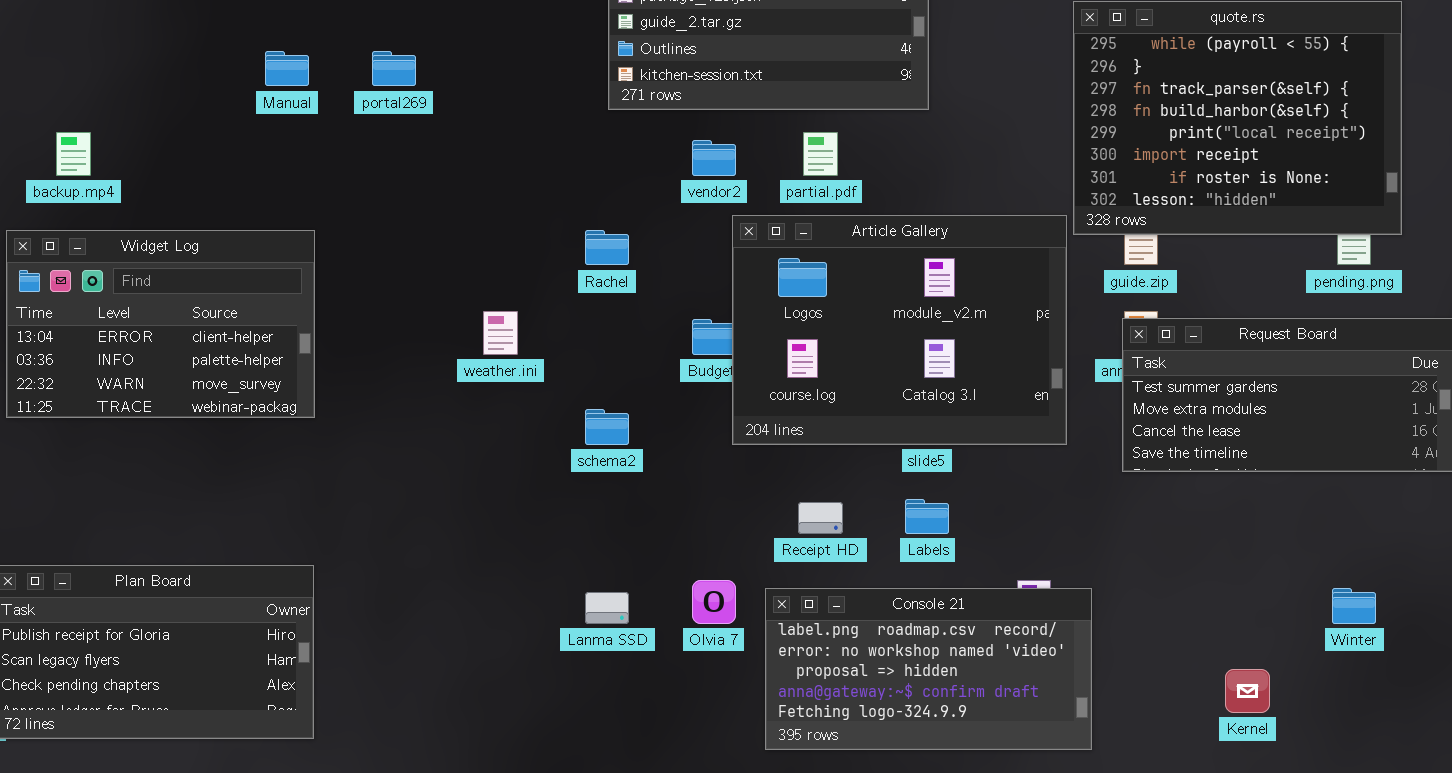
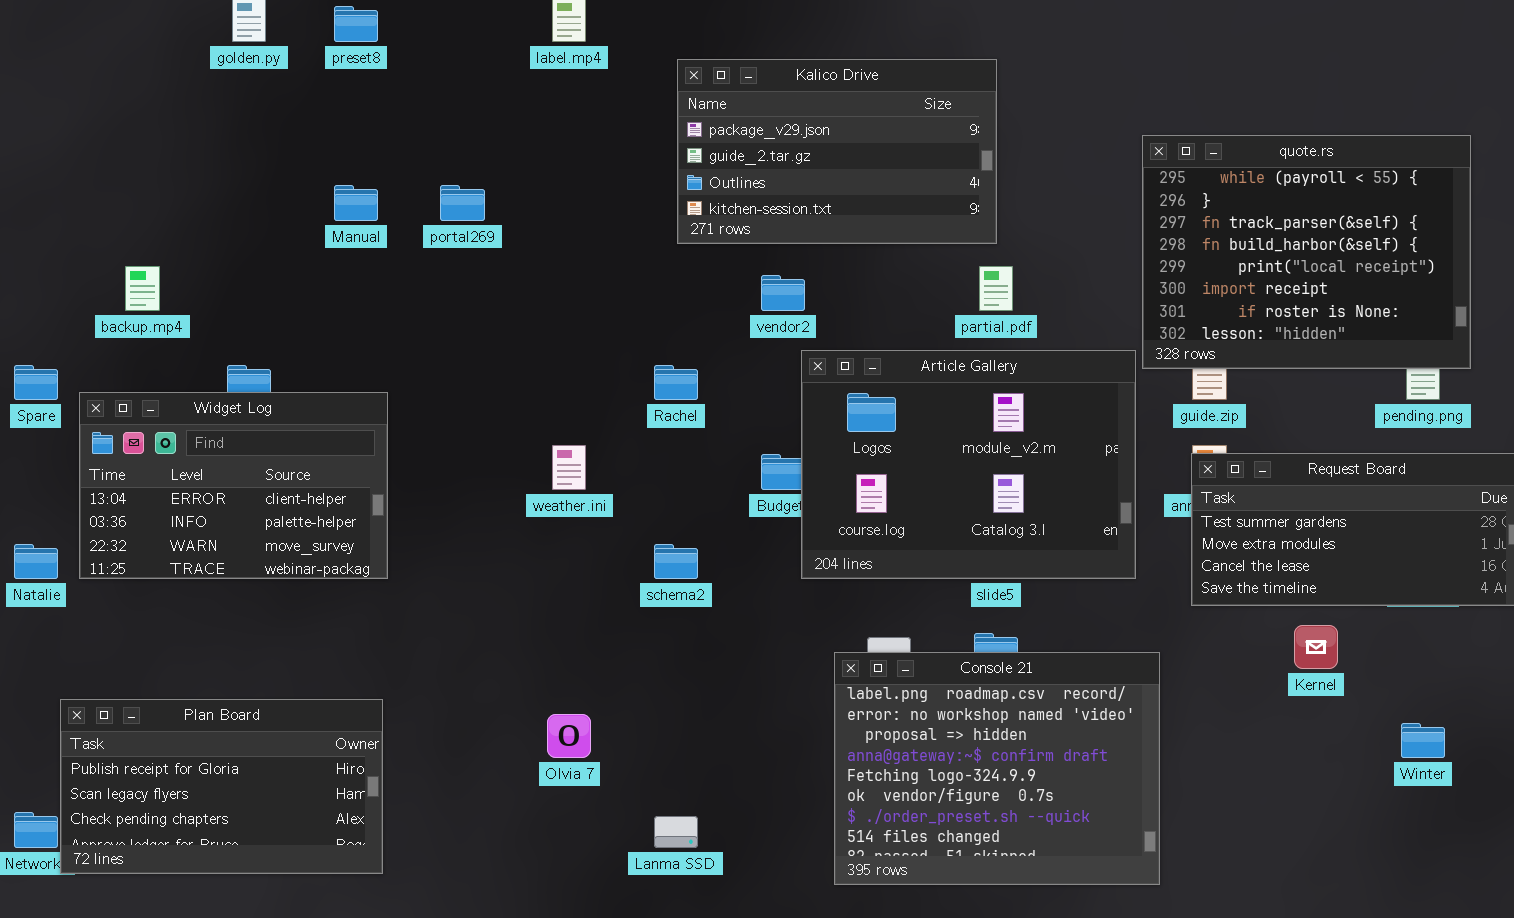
partial.pdf: [803,132,838,176] -> [979,266,1013,311], moved
Widget Log: [6,230,315,418] -> [79,392,388,579], moved
Olvia 7: [692,580,736,624] -> [547,714,591,758], moved
Console 21: [765,588,1092,750] -> [834,652,1160,885], resized
Lanma SSD: [585,592,629,624] -> [654,816,698,848], moved
Kernel: [1225,669,1270,713] -> [1294,625,1338,669], moved

